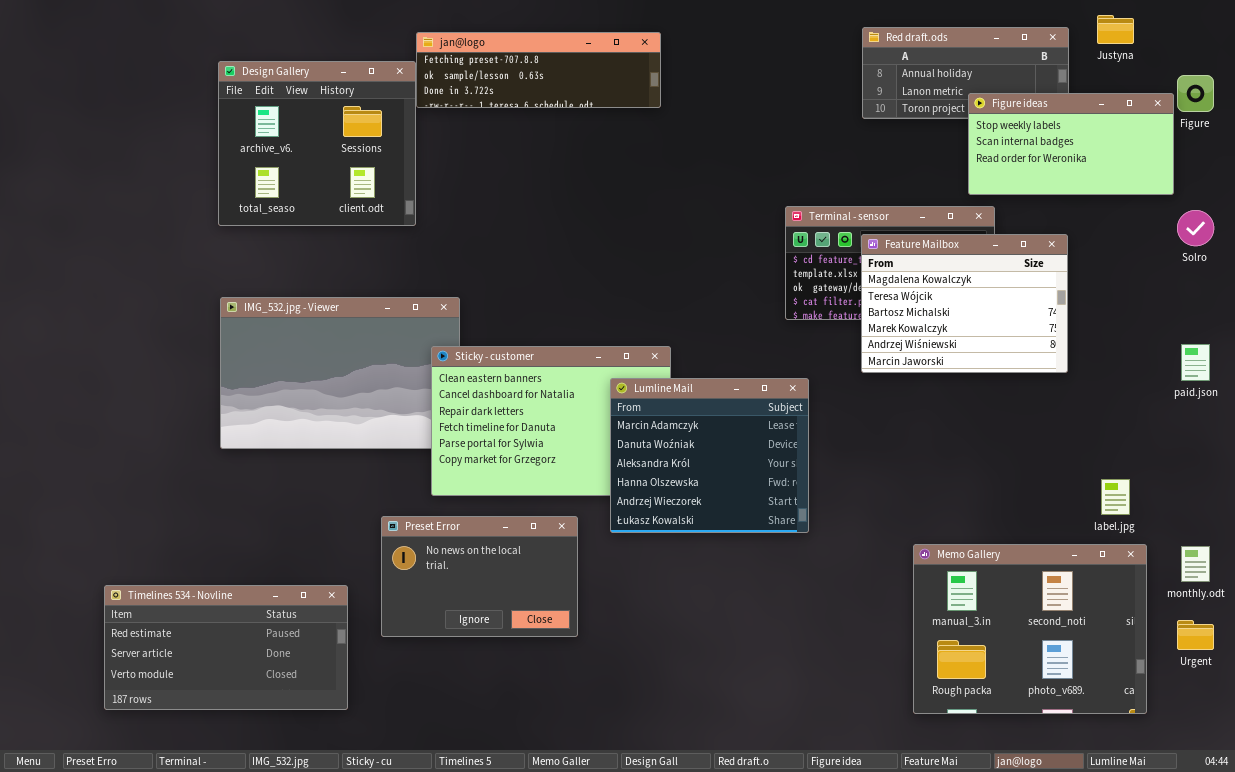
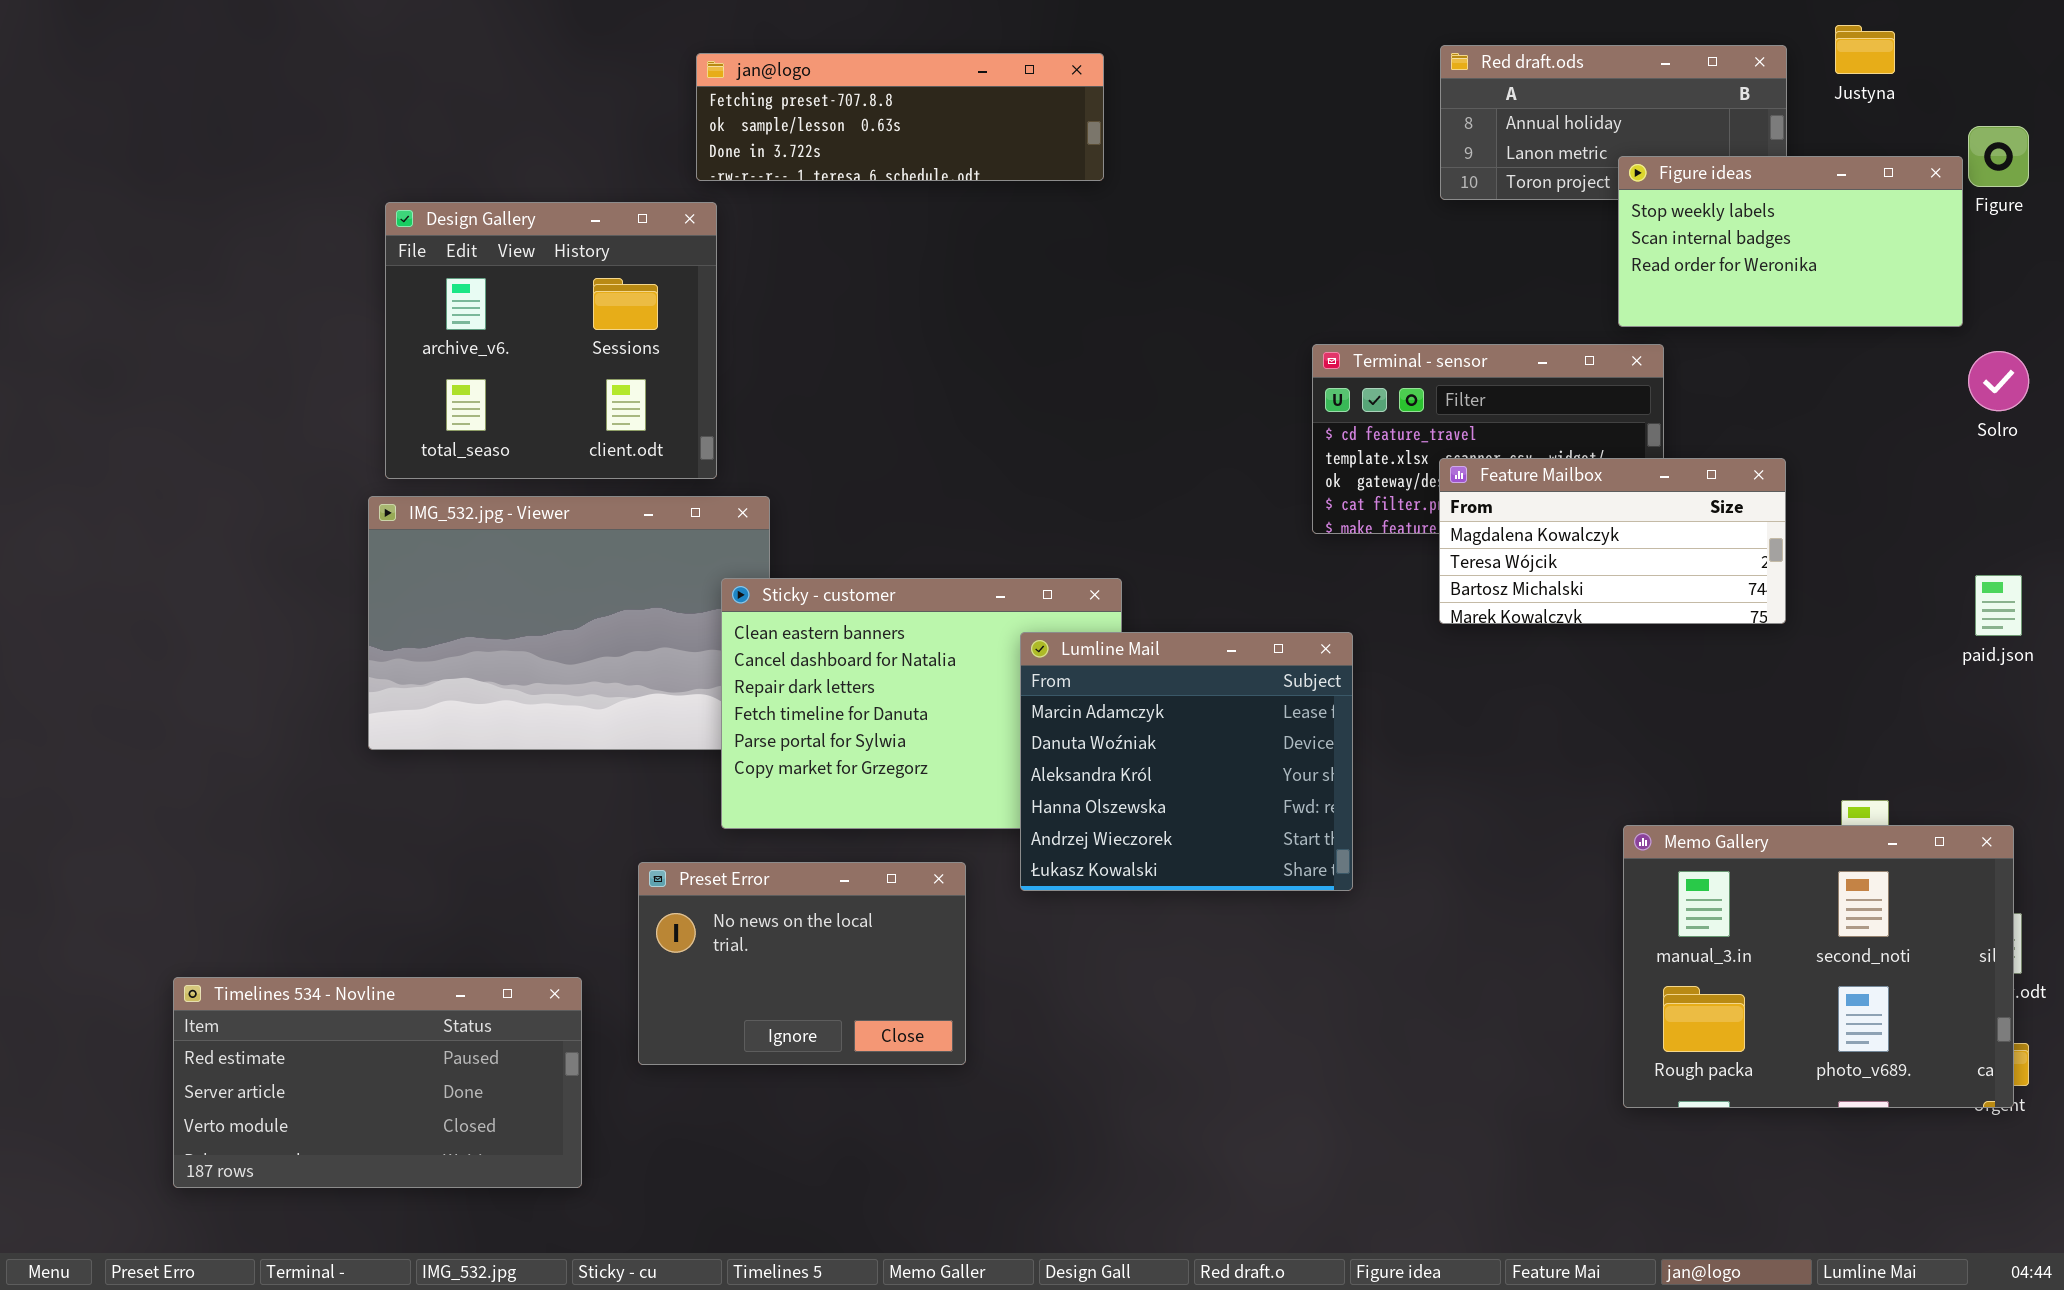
Design Gallery: [218,61,416,226] -> [385,202,717,479], moved
Feature Mailbox: [861,234,1068,373] -> [1439,458,1786,624], resized
Memo Gallery: [913,544,1147,714] -> [1623,825,2014,1108], moved

